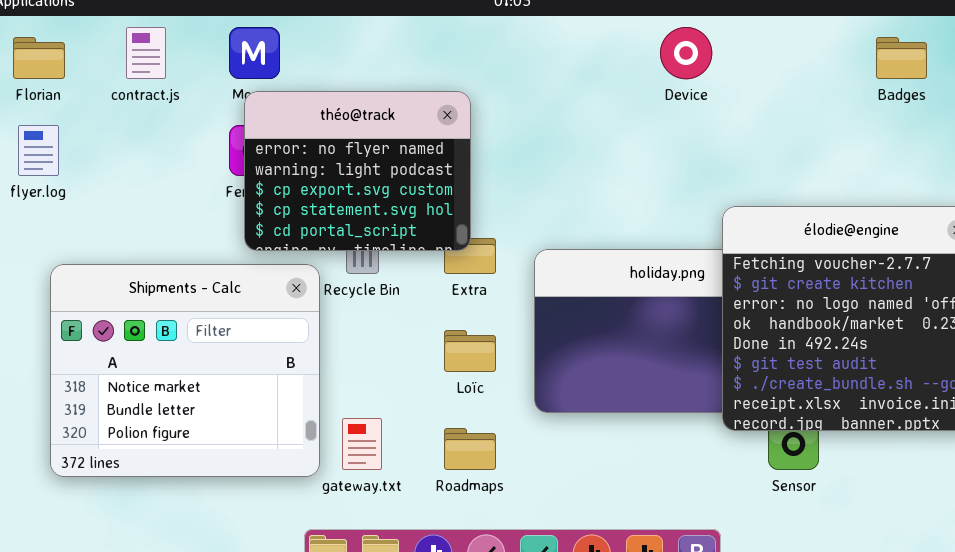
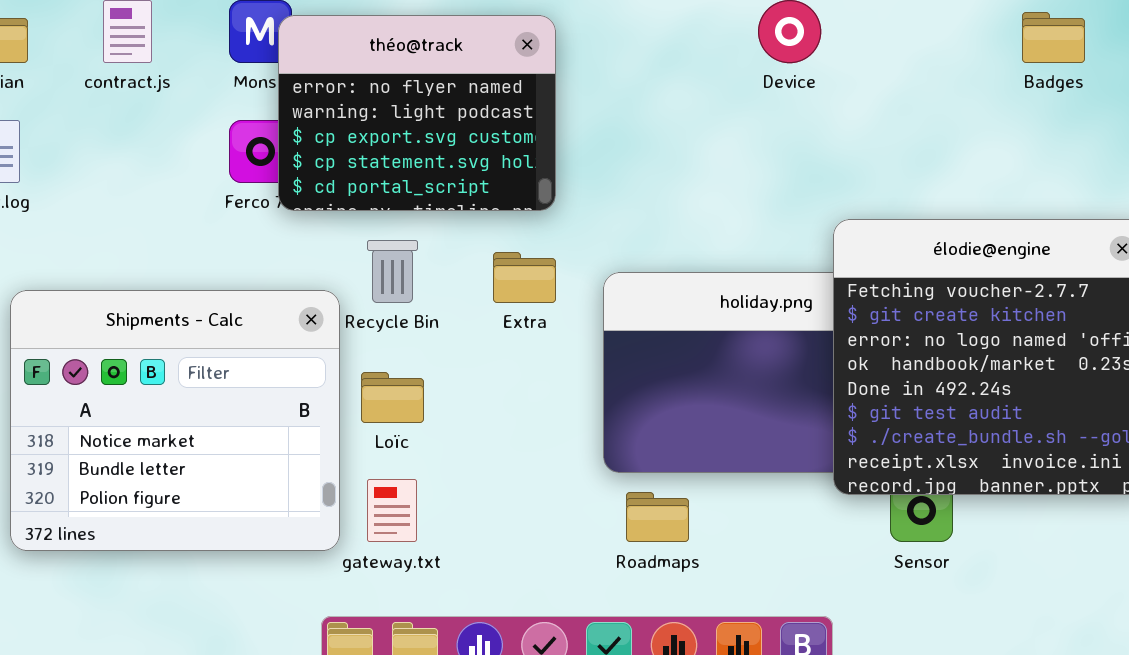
théo@track: [244,91,471,251] -> [278,15,556,211], moved
Loïc: [444,330,496,372] -> [361,372,424,423], moved
Roadmaps: [444,428,496,470] -> [626,492,689,542], moved

